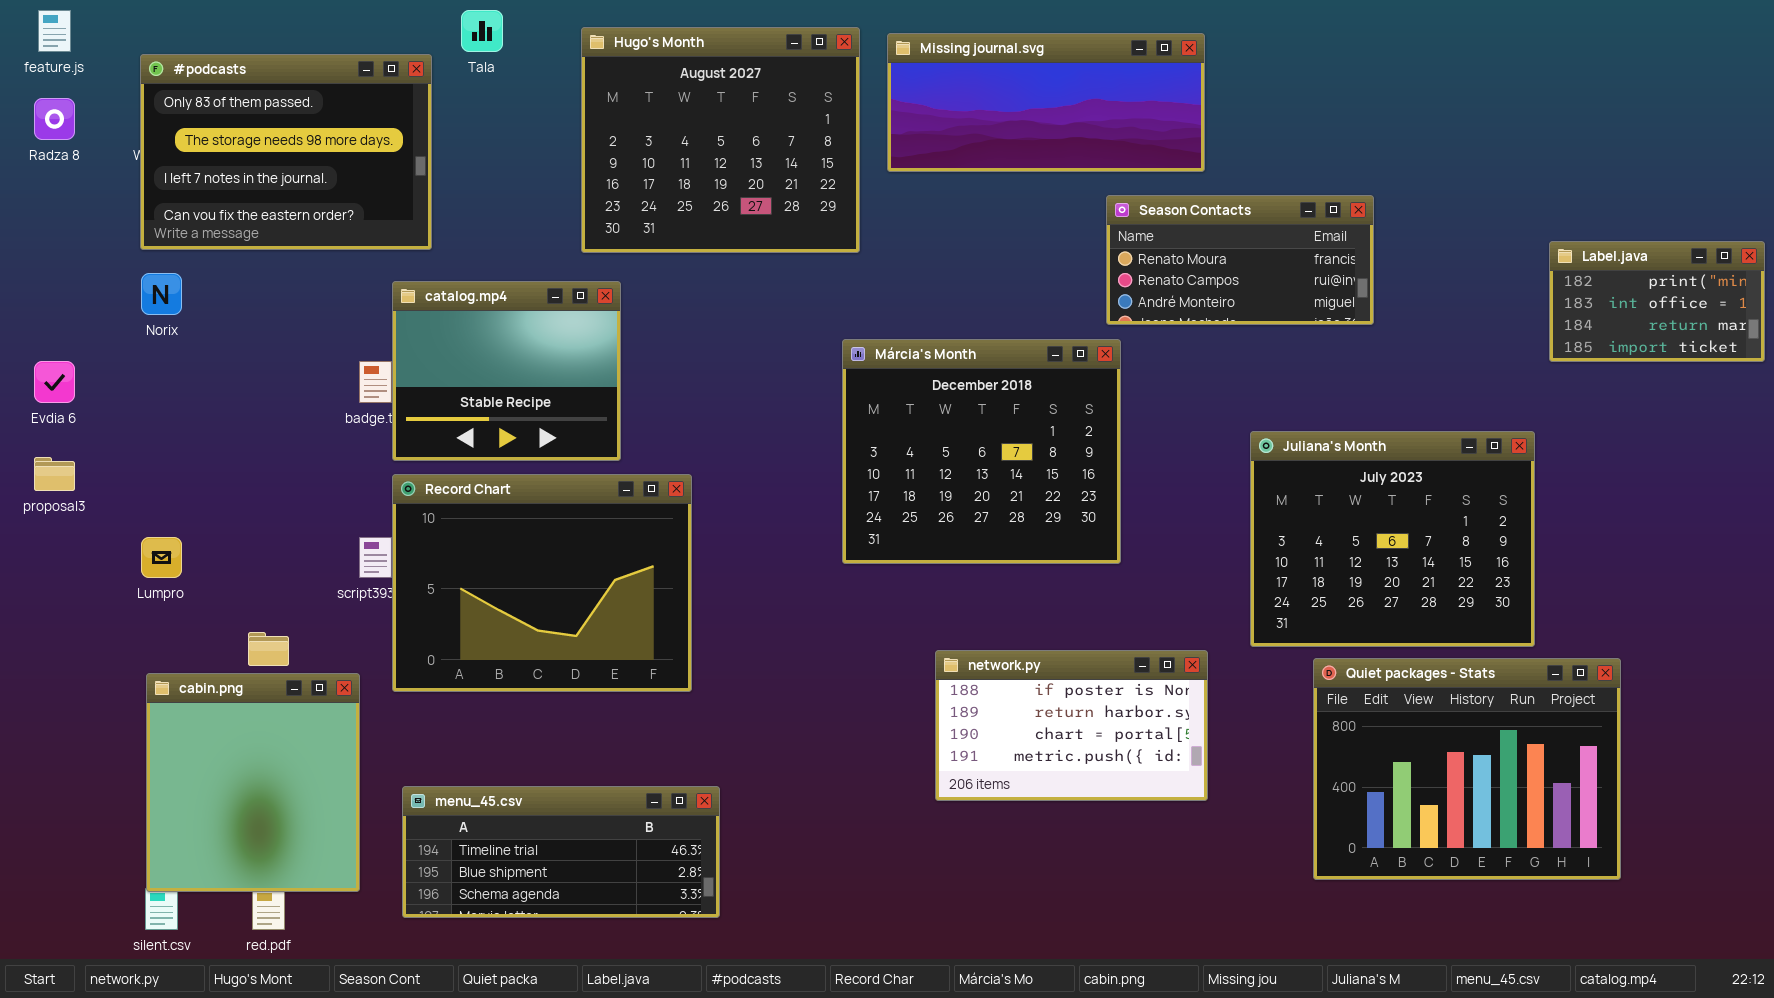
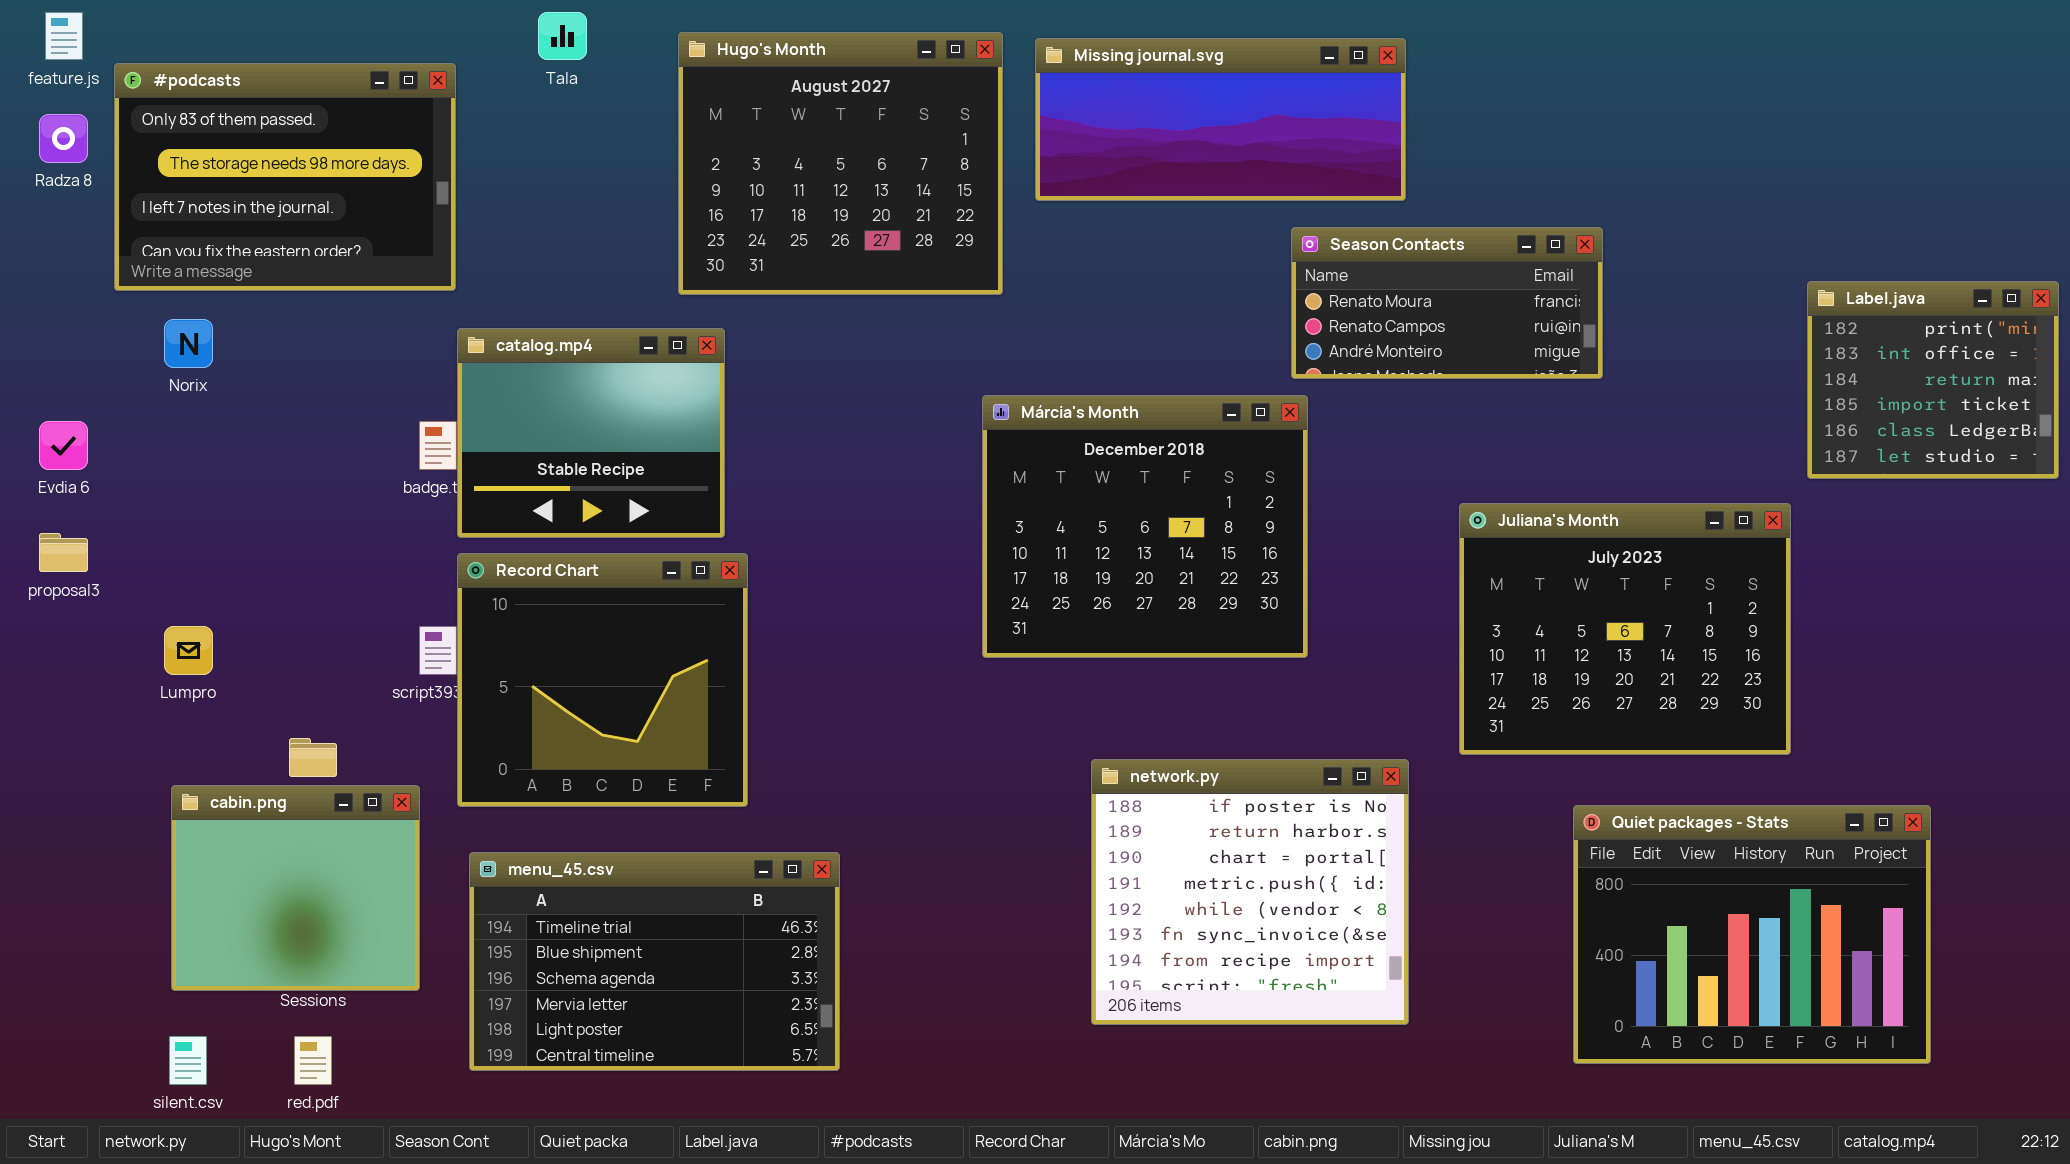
#podcasts: [140,54,432,250] -> [114,63,456,291], moved
Label.java: [1549,241,1765,362] -> [1807,281,2059,479], resized
Record Chart: [392,474,692,692] -> [457,553,748,807], resized
network.py: [935,650,1208,801] -> [1091,759,1409,1025], resized
Quiet packages - Stats: [1313,658,1621,880] -> [1573,805,1931,1064], moved
cabin.png: [146,673,360,892] -> [171,785,420,991], resized
menu_45.csv: [402,786,720,918] -> [469,852,840,1071], resized

